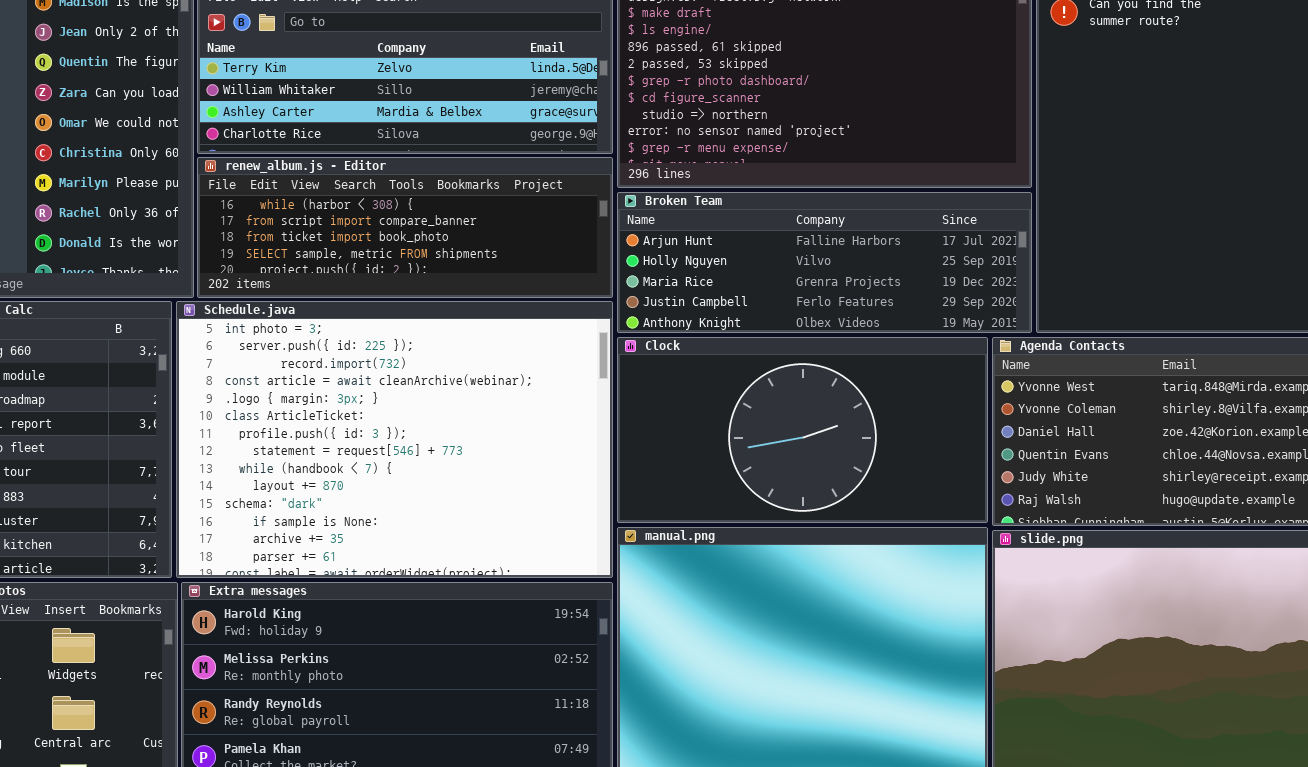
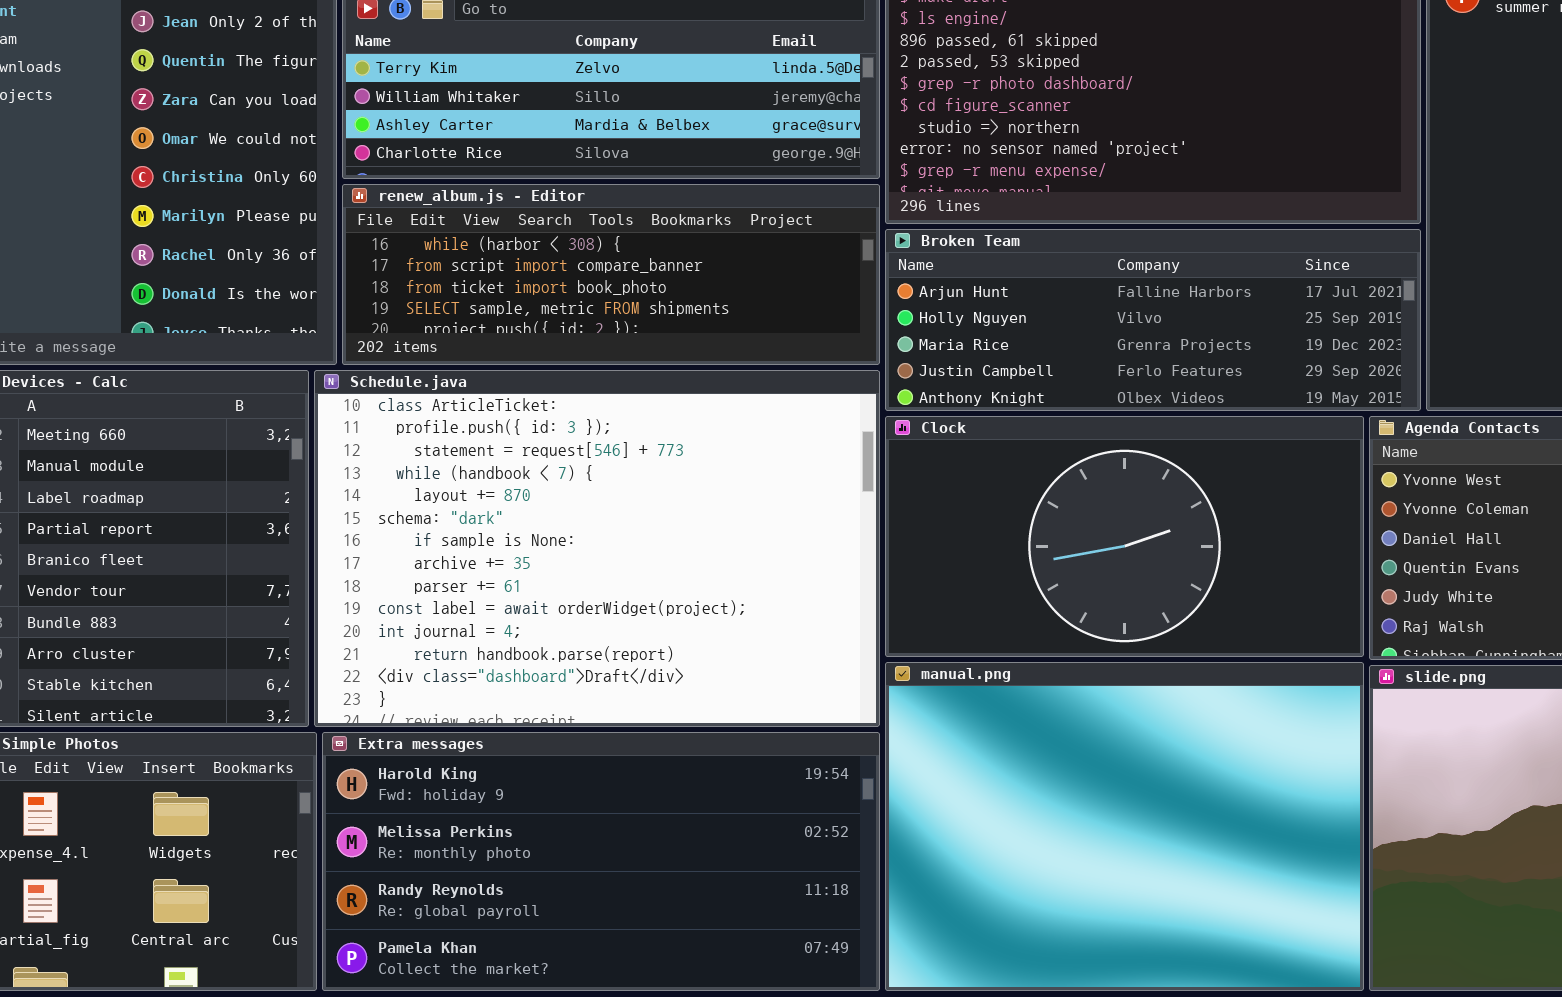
Schedule.java: [176,301,613,578] -> [314,370,880,727], scrolled down 5 rows

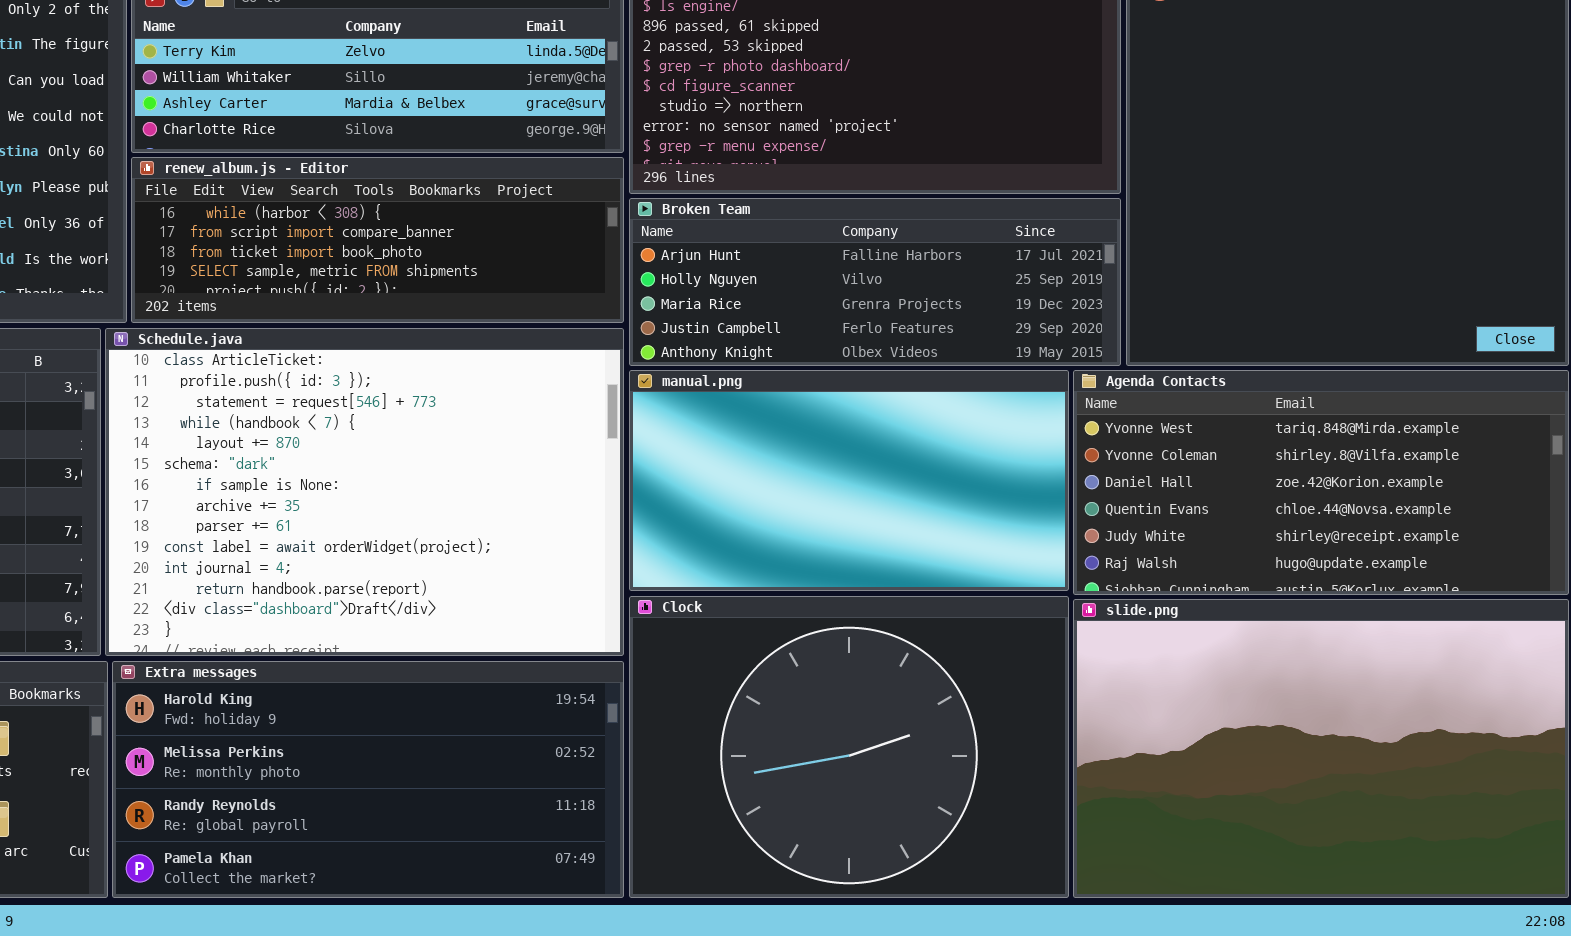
Clock: [885,416,1364,657] -> [629,596,1069,898], moved, resized
manual.png: [885,662,1364,991] -> [629,370,1069,591], moved, resized

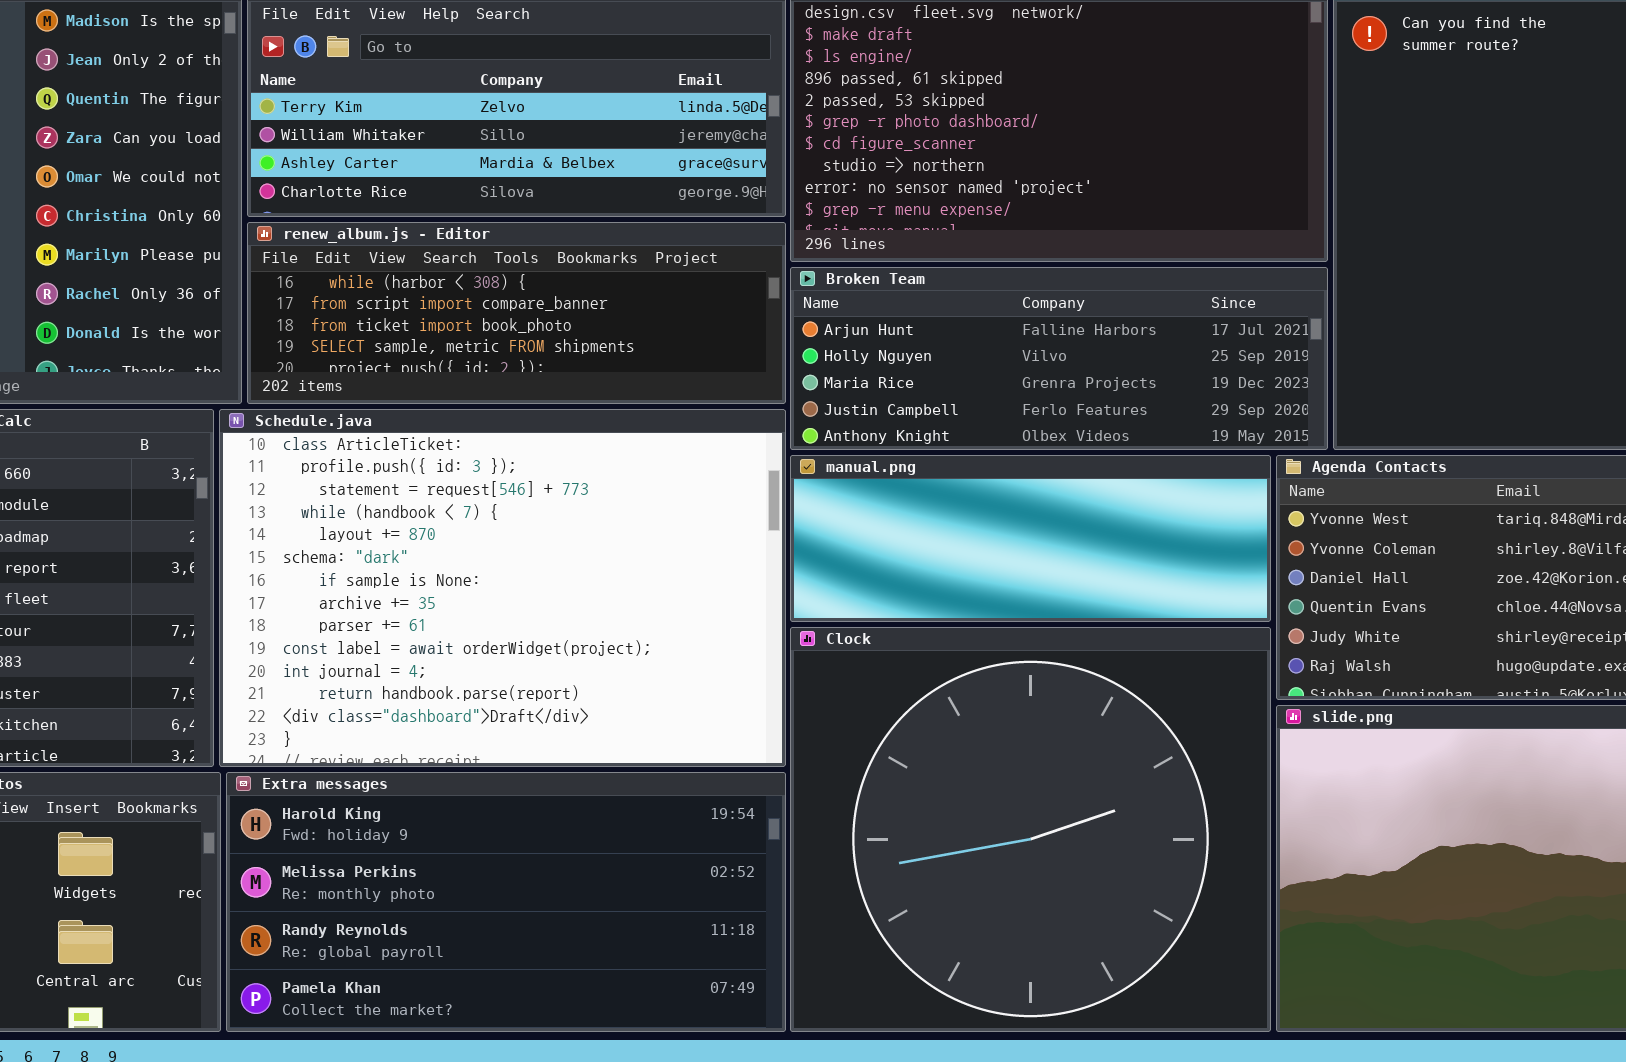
manual.png: [629,370,1069,591] -> [790,455,1271,622], resized
Clock: [629,596,1069,898] -> [790,627,1271,1032], resized

